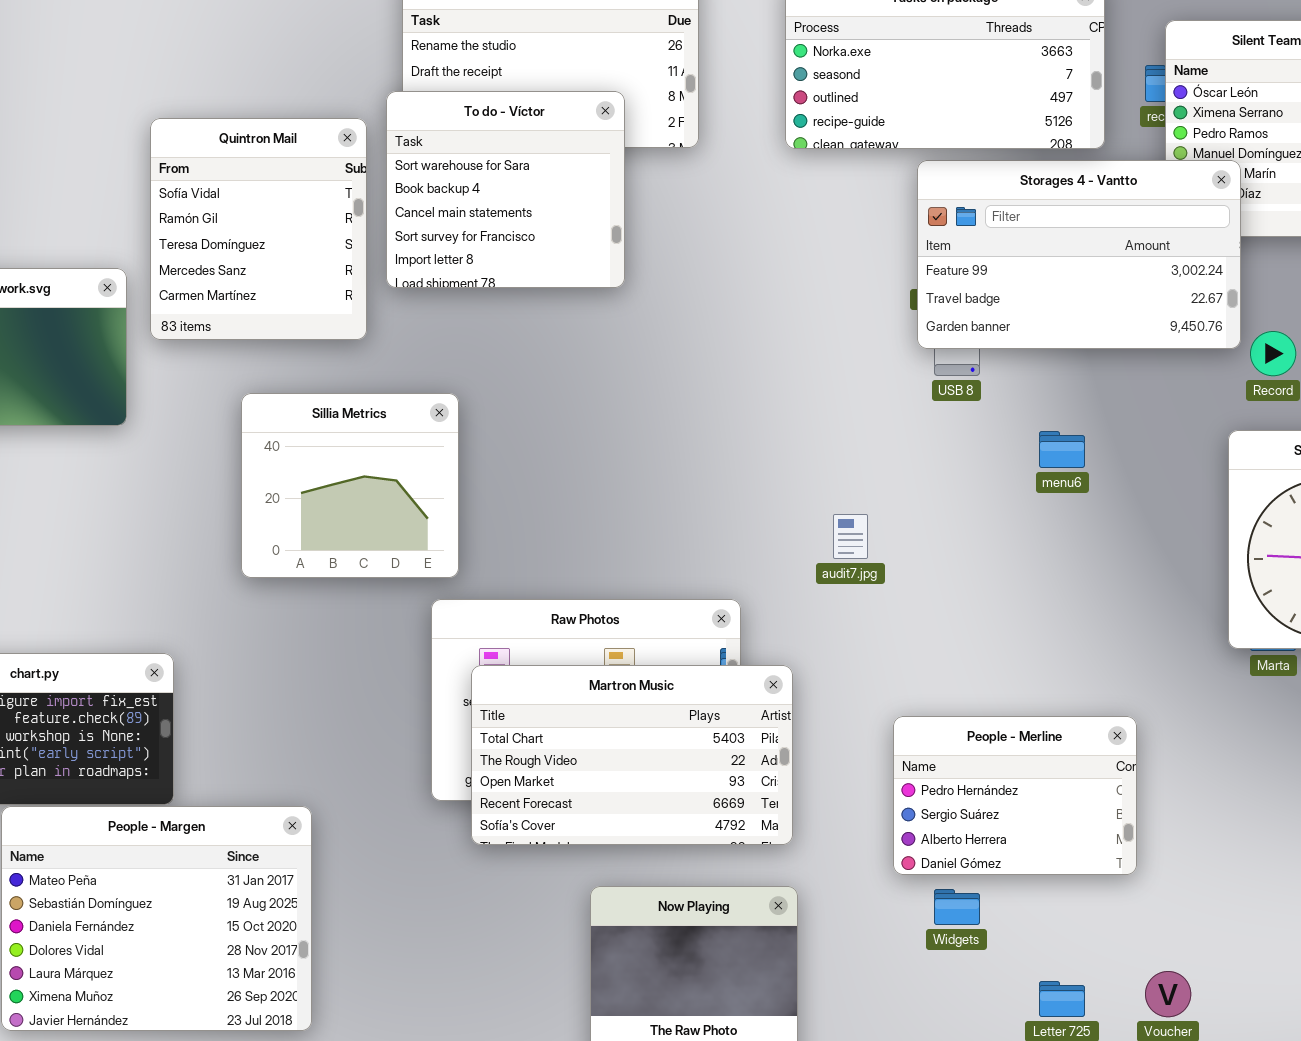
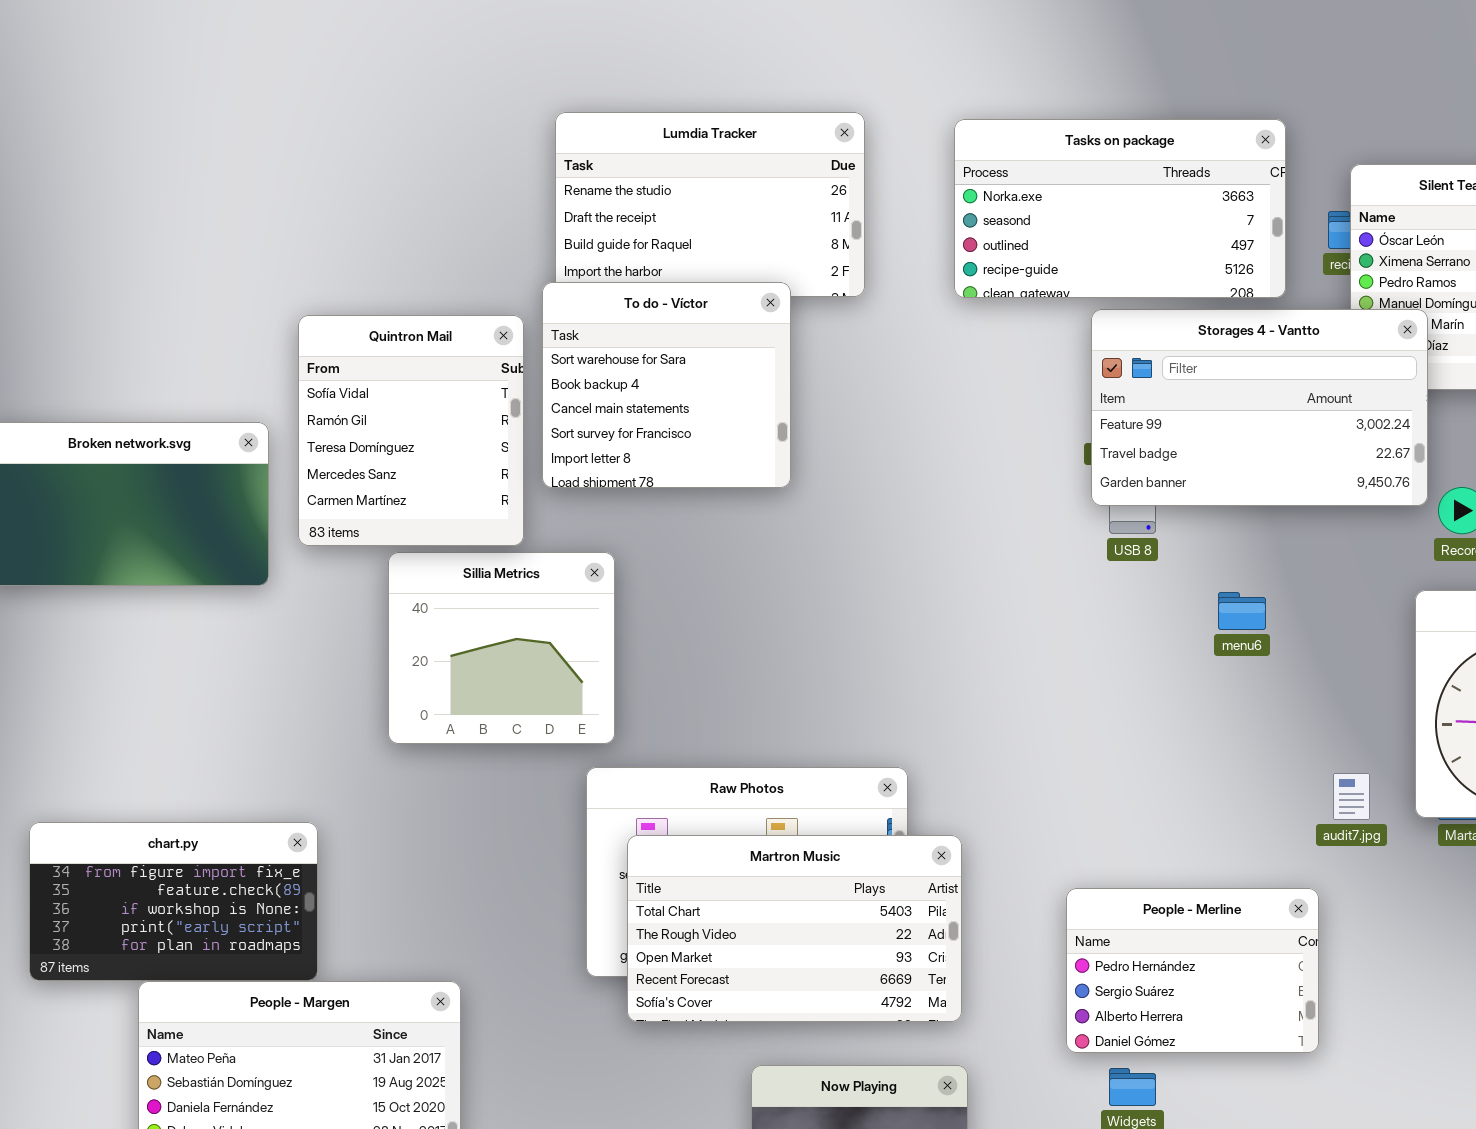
To do - Víctor: [386,91,625,288] -> [542,282,791,488], moved
Quintron Mail: [150,118,367,340] -> [298,315,524,546], moved
audit7.jpg: [833,514,868,559] -> [1333,773,1370,820], moved

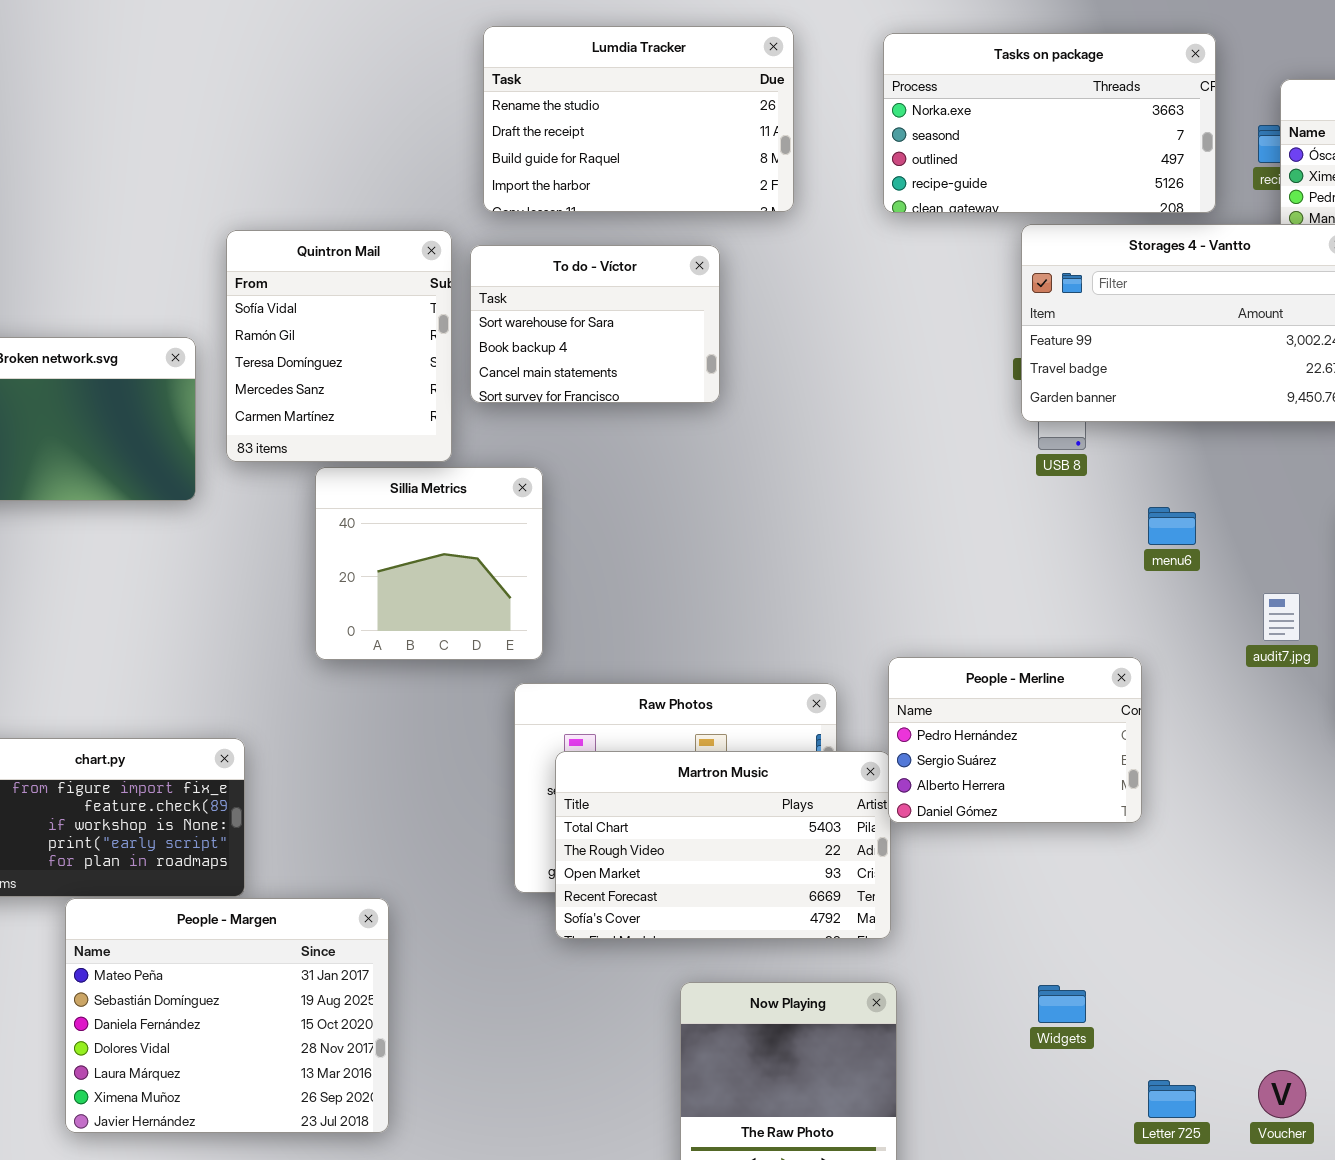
To do - Víctor: [542,282,791,488] -> [470,245,720,403], resized
audit7.jpg: [1333,773,1370,820] -> [1263,593,1300,641], moved
People - Merline: [1066,888,1319,1053] -> [888,657,1142,823], moved

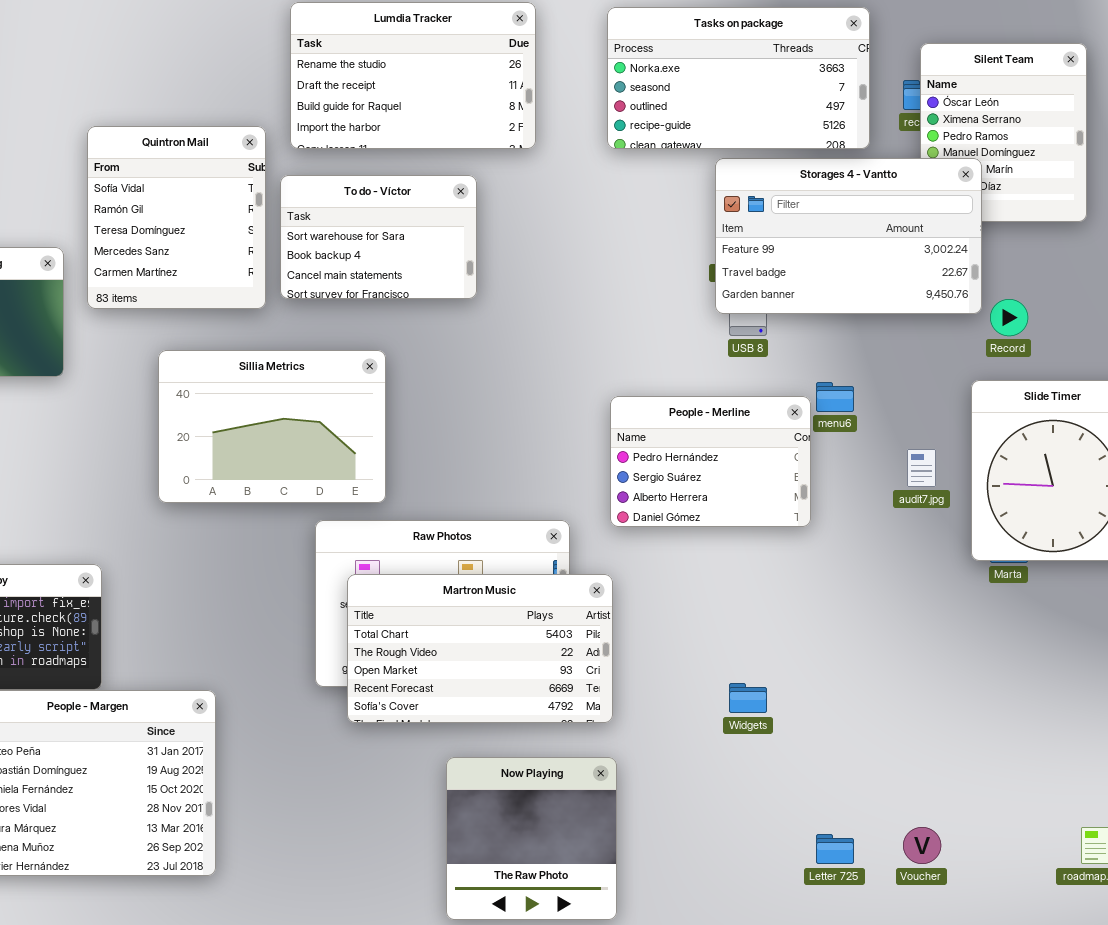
Quintron Mail: [226,230,452,462] -> [87,126,266,309], moved
Sillia Metrics: [315,467,543,660] -> [158,350,386,503], resized
People - Merline: [888,657,1142,823] -> [610,396,811,527], moved
Widgets: [1038,985,1086,1023] -> [729,683,767,713], moved

